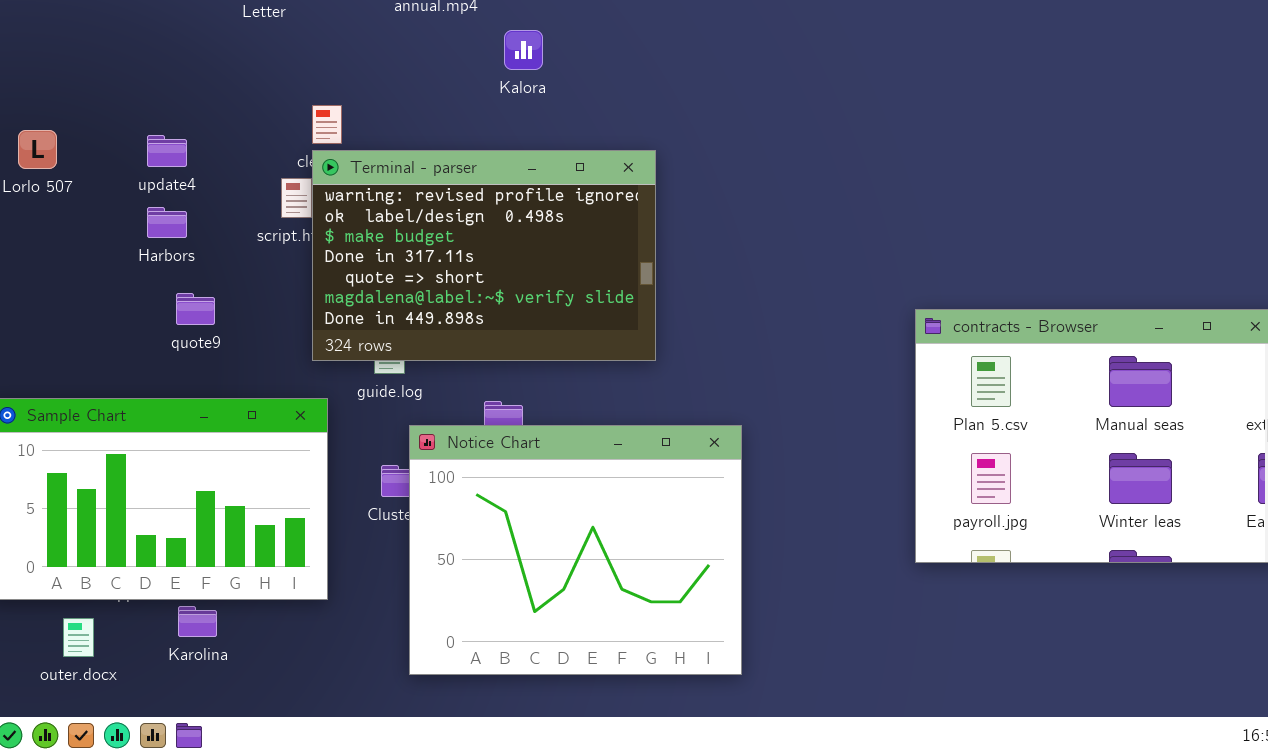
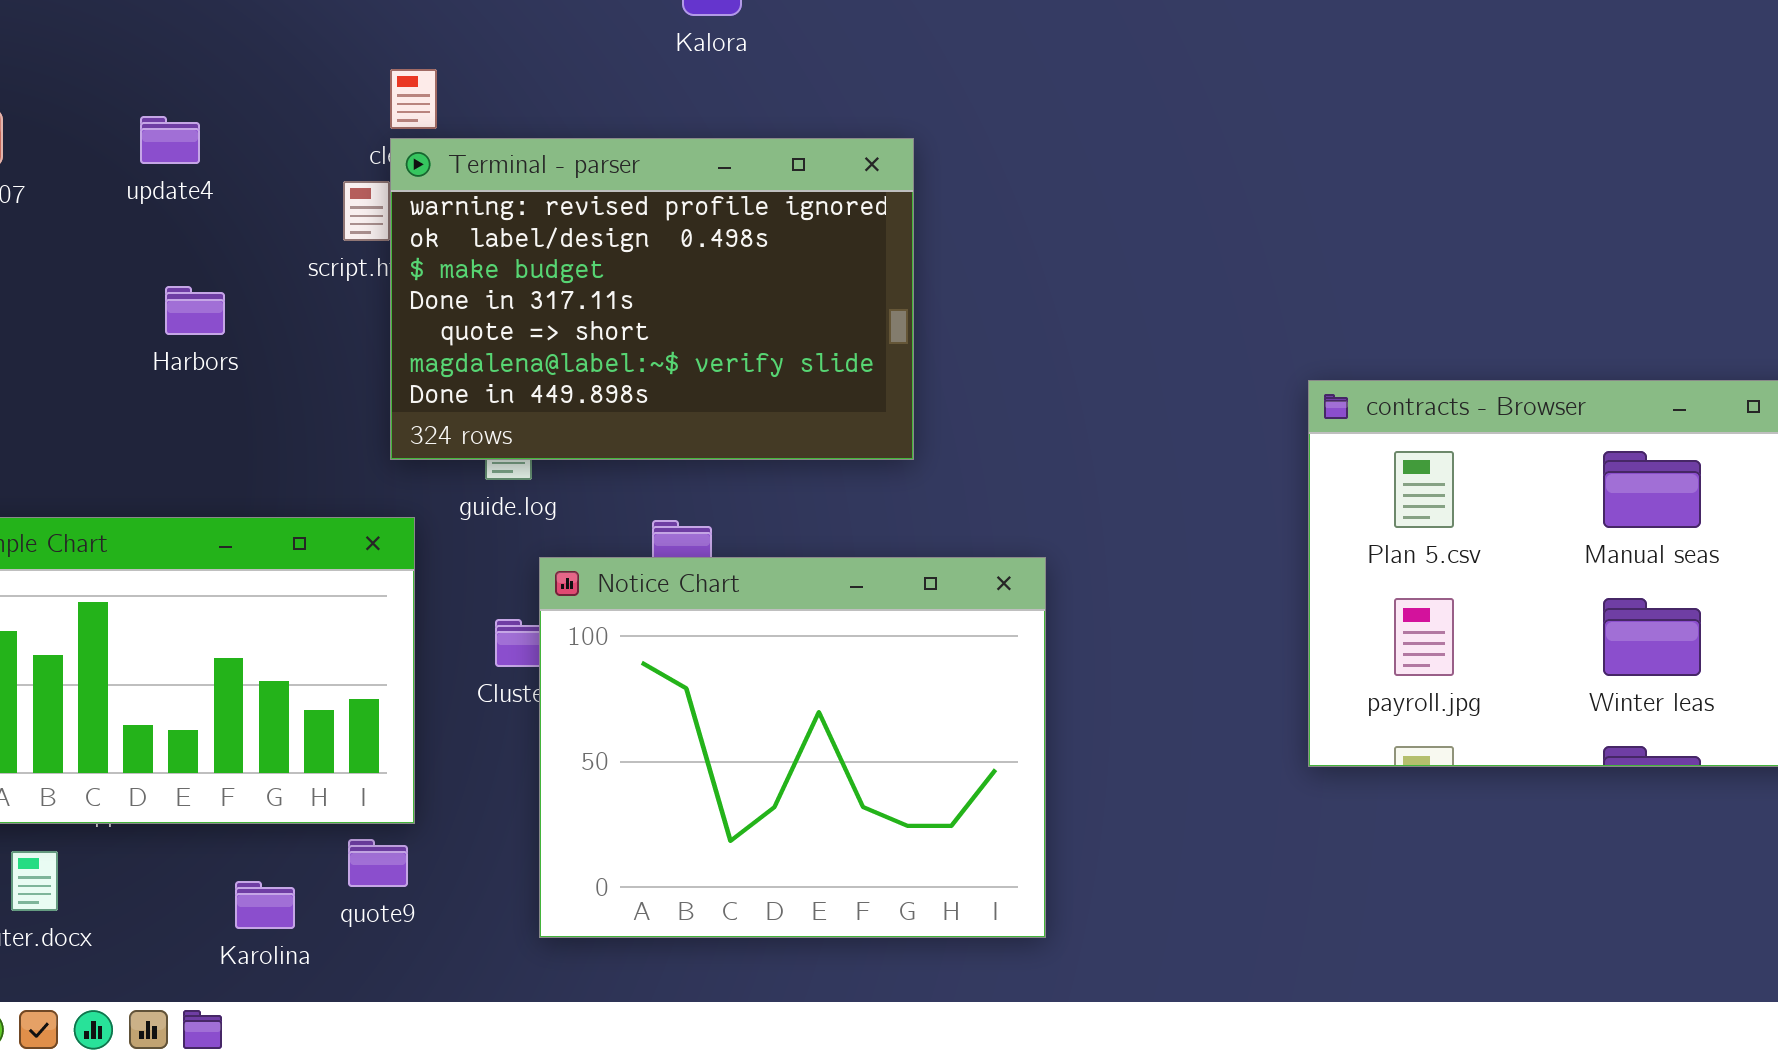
Harbors: [147,207,187,238] -> [165,286,225,335], moved
quote9: [176,293,215,325] -> [348,839,408,887], moved
Karolina: [178,606,217,637] -> [235,881,295,929], moved

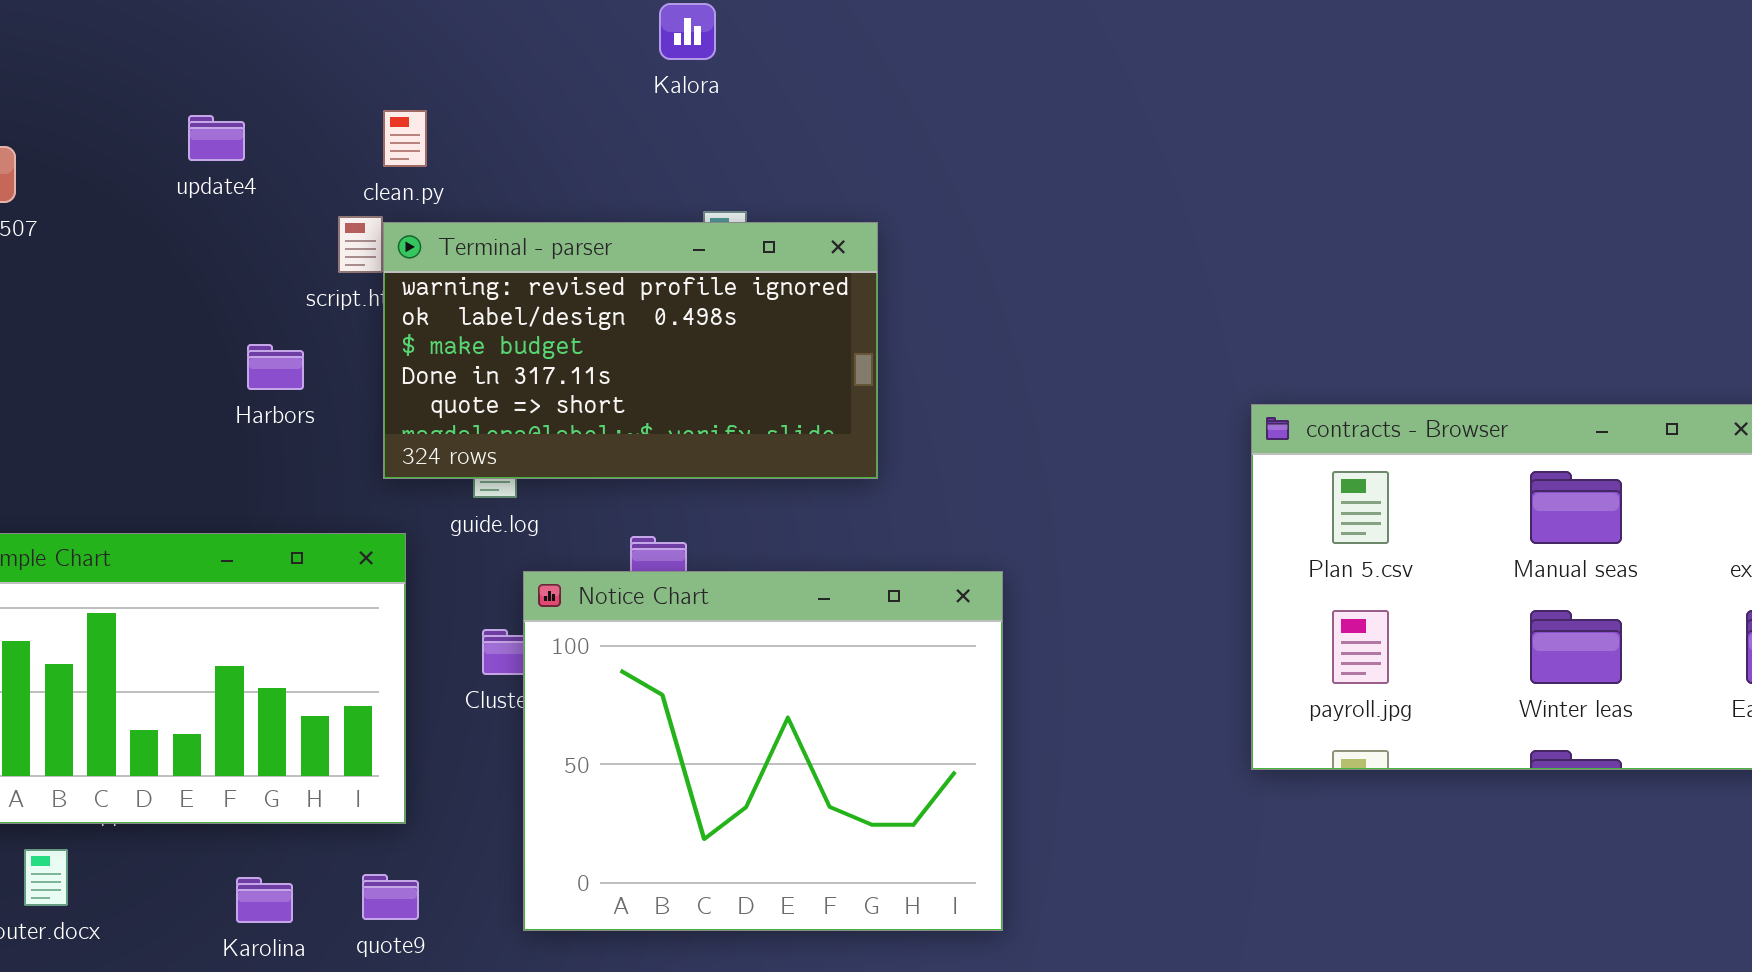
update4: [140,116,200,164] -> [188,115,245,161], moved
Terminal - parser: [390,138,914,460] -> [383,222,878,479], resized
Harbors: [165,286,225,335] -> [247,344,304,390], moved
quote9: [348,839,408,887] -> [362,874,419,920], moved

